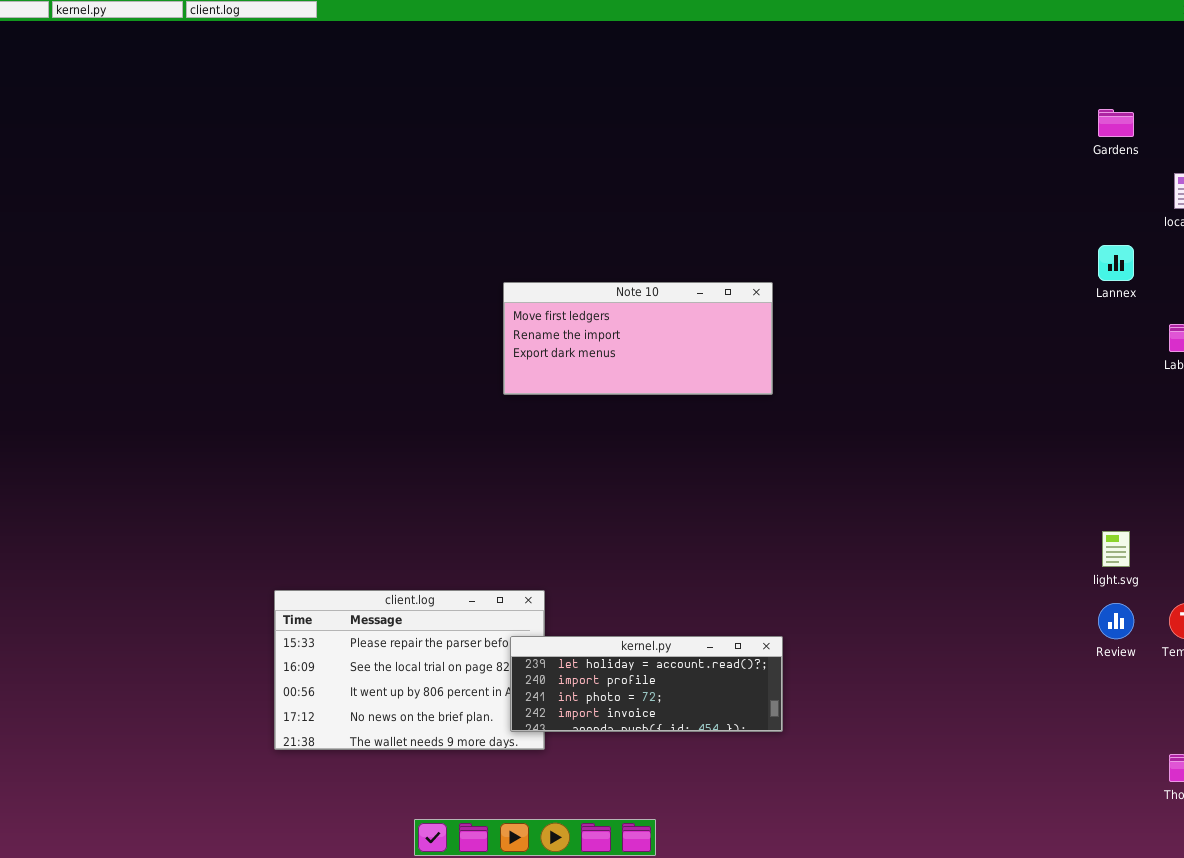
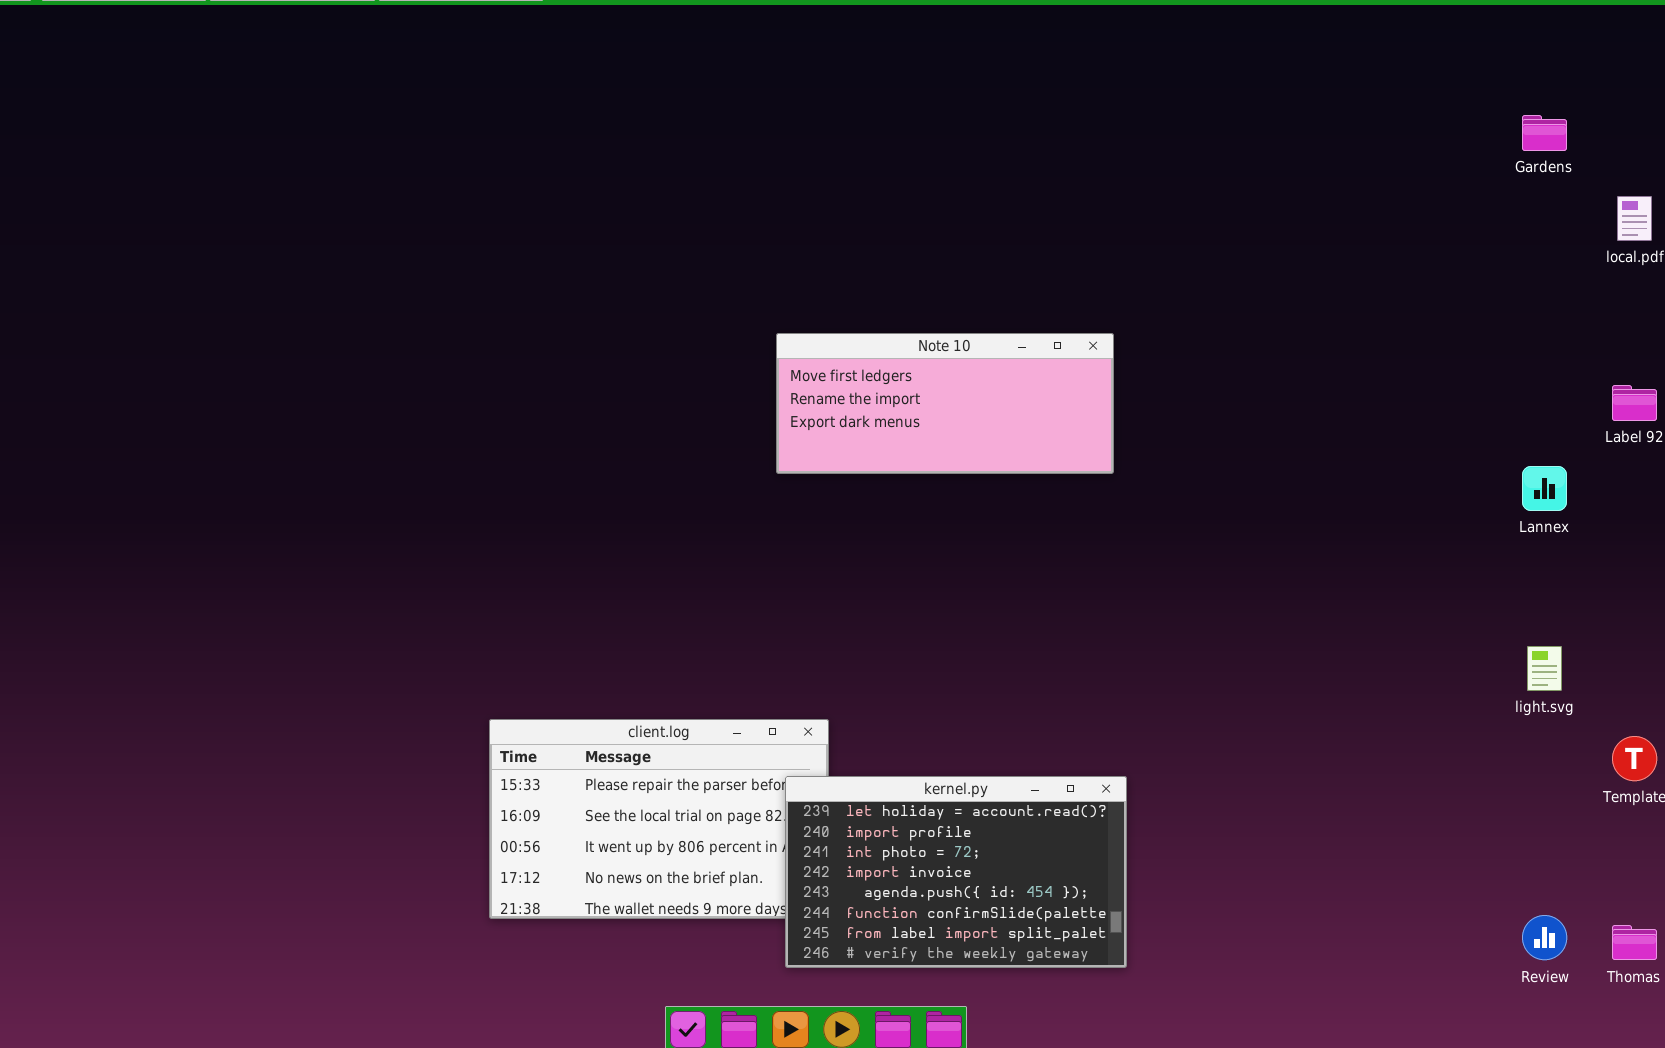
Lannex: [1098,245,1134,281] -> [1522,466,1567,511], moved
Review: [1098,603,1134,639] -> [1522,915,1567,960], moved
kernel.py: [510,636,783,732] -> [785,776,1127,968], resized

